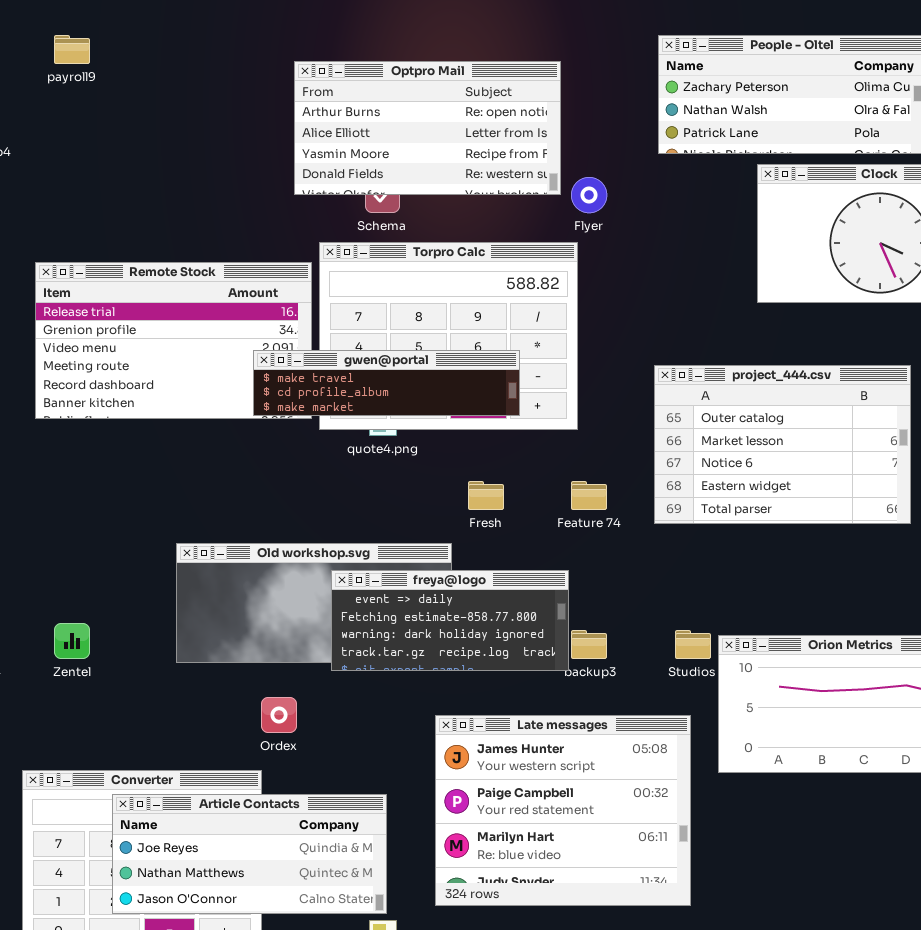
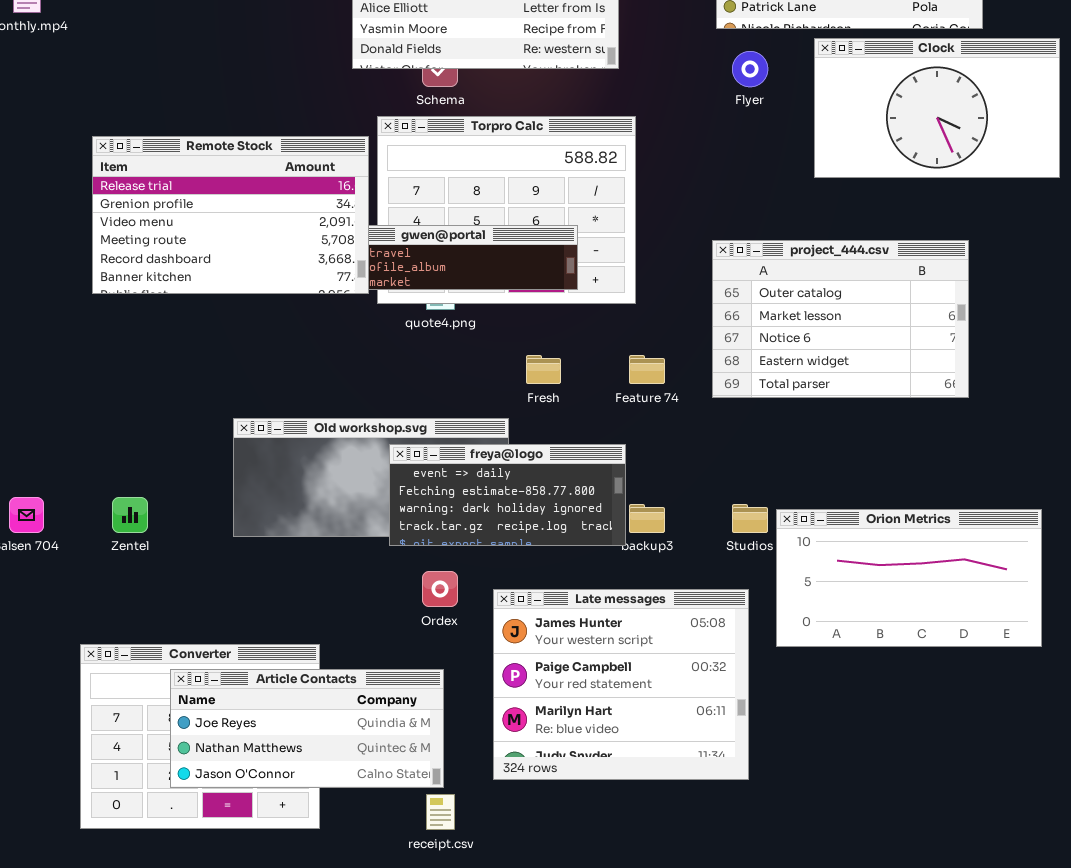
Flyer: [571,177,607,213] -> [732,51,768,87], moved
Remote Stock: [35,262,312,419] -> [92,136,369,294], raised
Ordex: [261,697,297,733] -> [422,571,458,607], moved

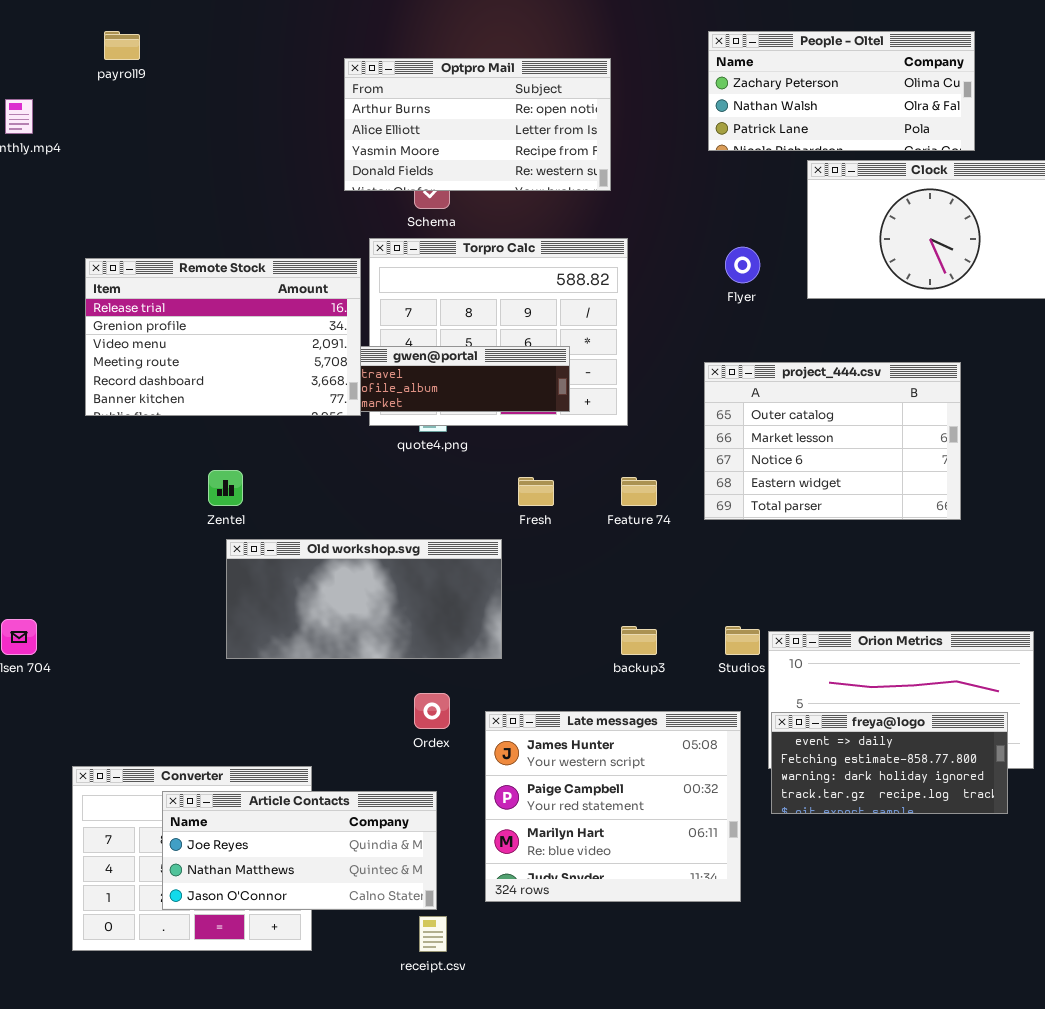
Flyer: [732,51,768,87] -> [725,247,760,283], moved
freya@logo: [389,444,626,546] -> [771,712,1008,814], moved
Zentel: [112,497,148,533] -> [208,470,243,506], moved

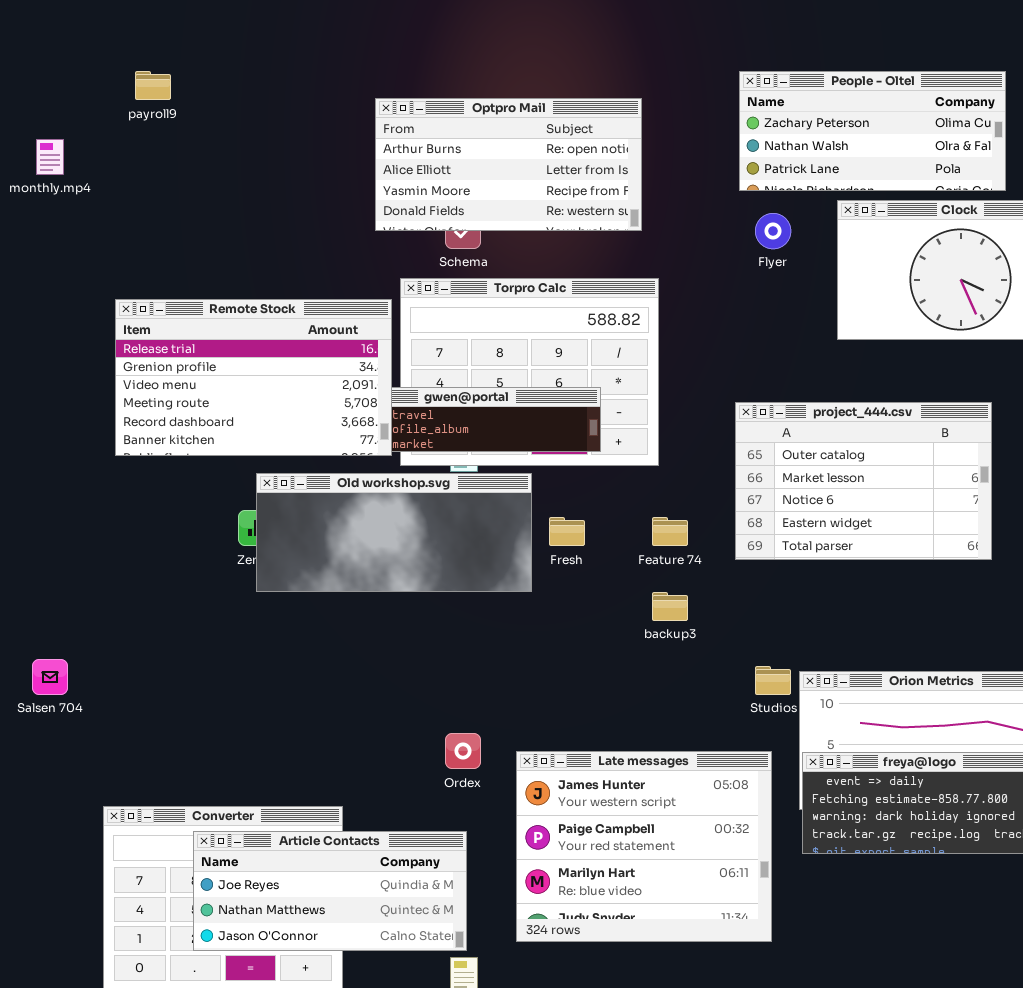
Flyer: [725,247,760,283] -> [755,213,791,249], moved
Old workshop.svg: [226,539,502,659] -> [256,473,532,592], moved
backup3: [621,626,657,655] -> [652,592,688,621], moved

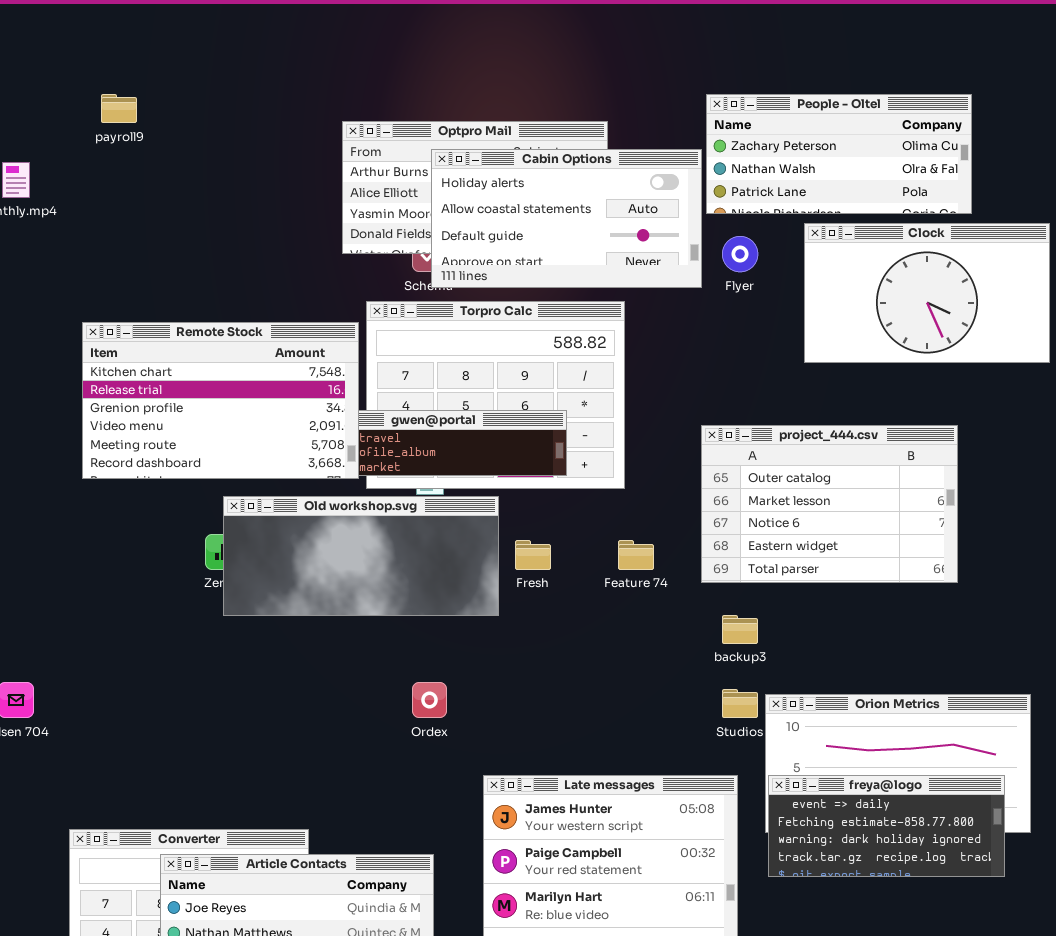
Cabin Options: none -> [431,149,702,288], opened
Remote Stock: [115,299,392,456] -> [82,322,359,479], scrolled up 1 row
backup3: [652,592,688,621] -> [722,615,758,644], moved
Ordex: [445,733,481,769] -> [412,682,447,718], moved

